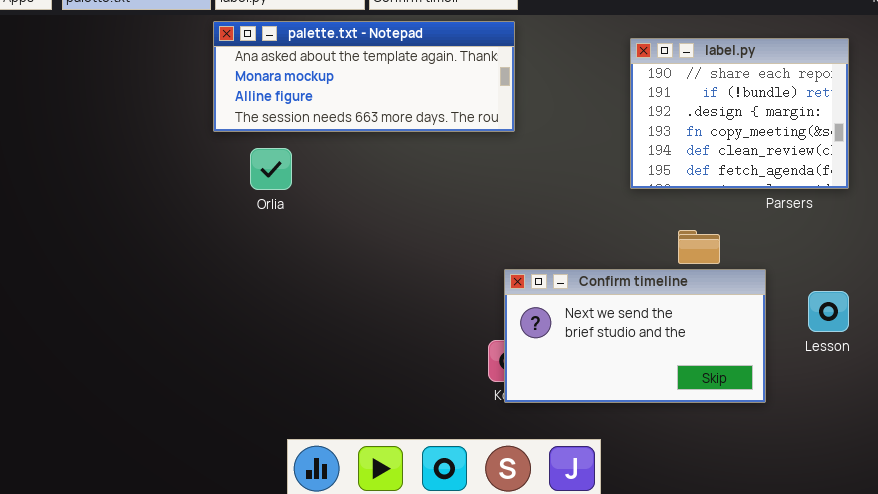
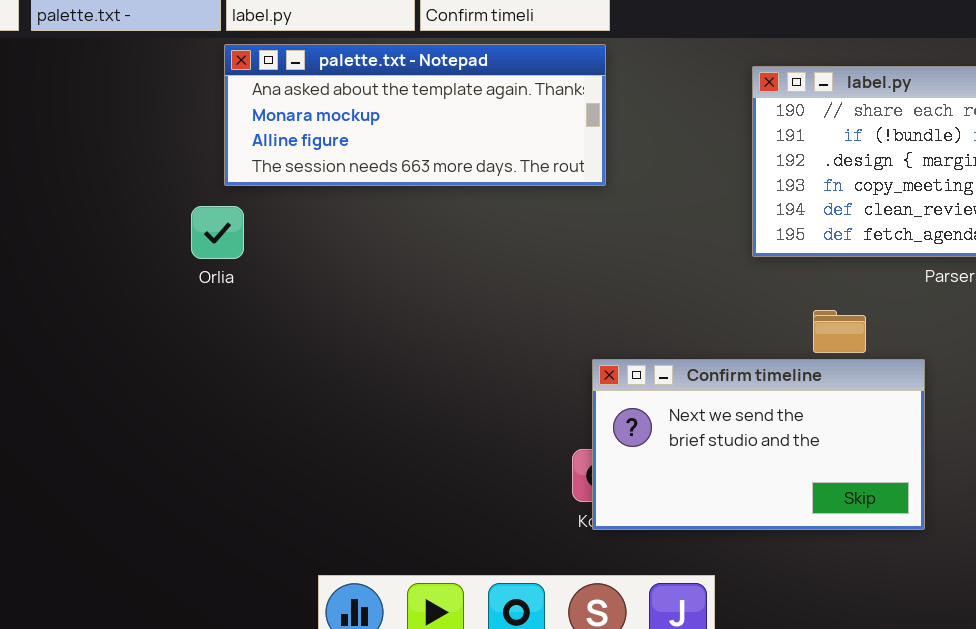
Orlia: [250,148,292,190] -> [191,206,244,259], moved

